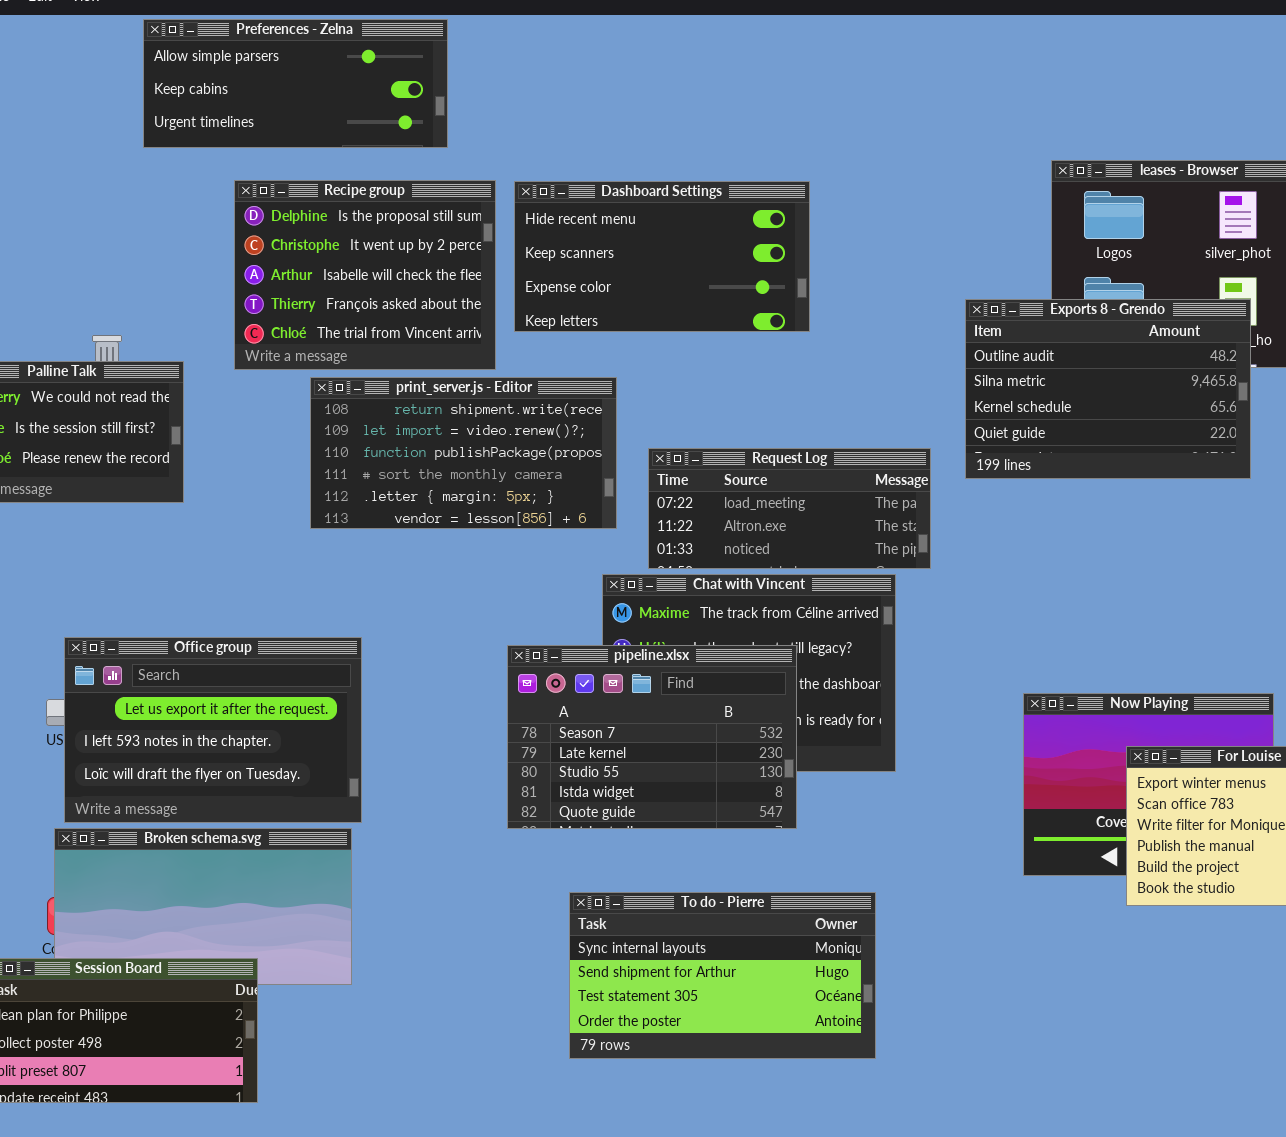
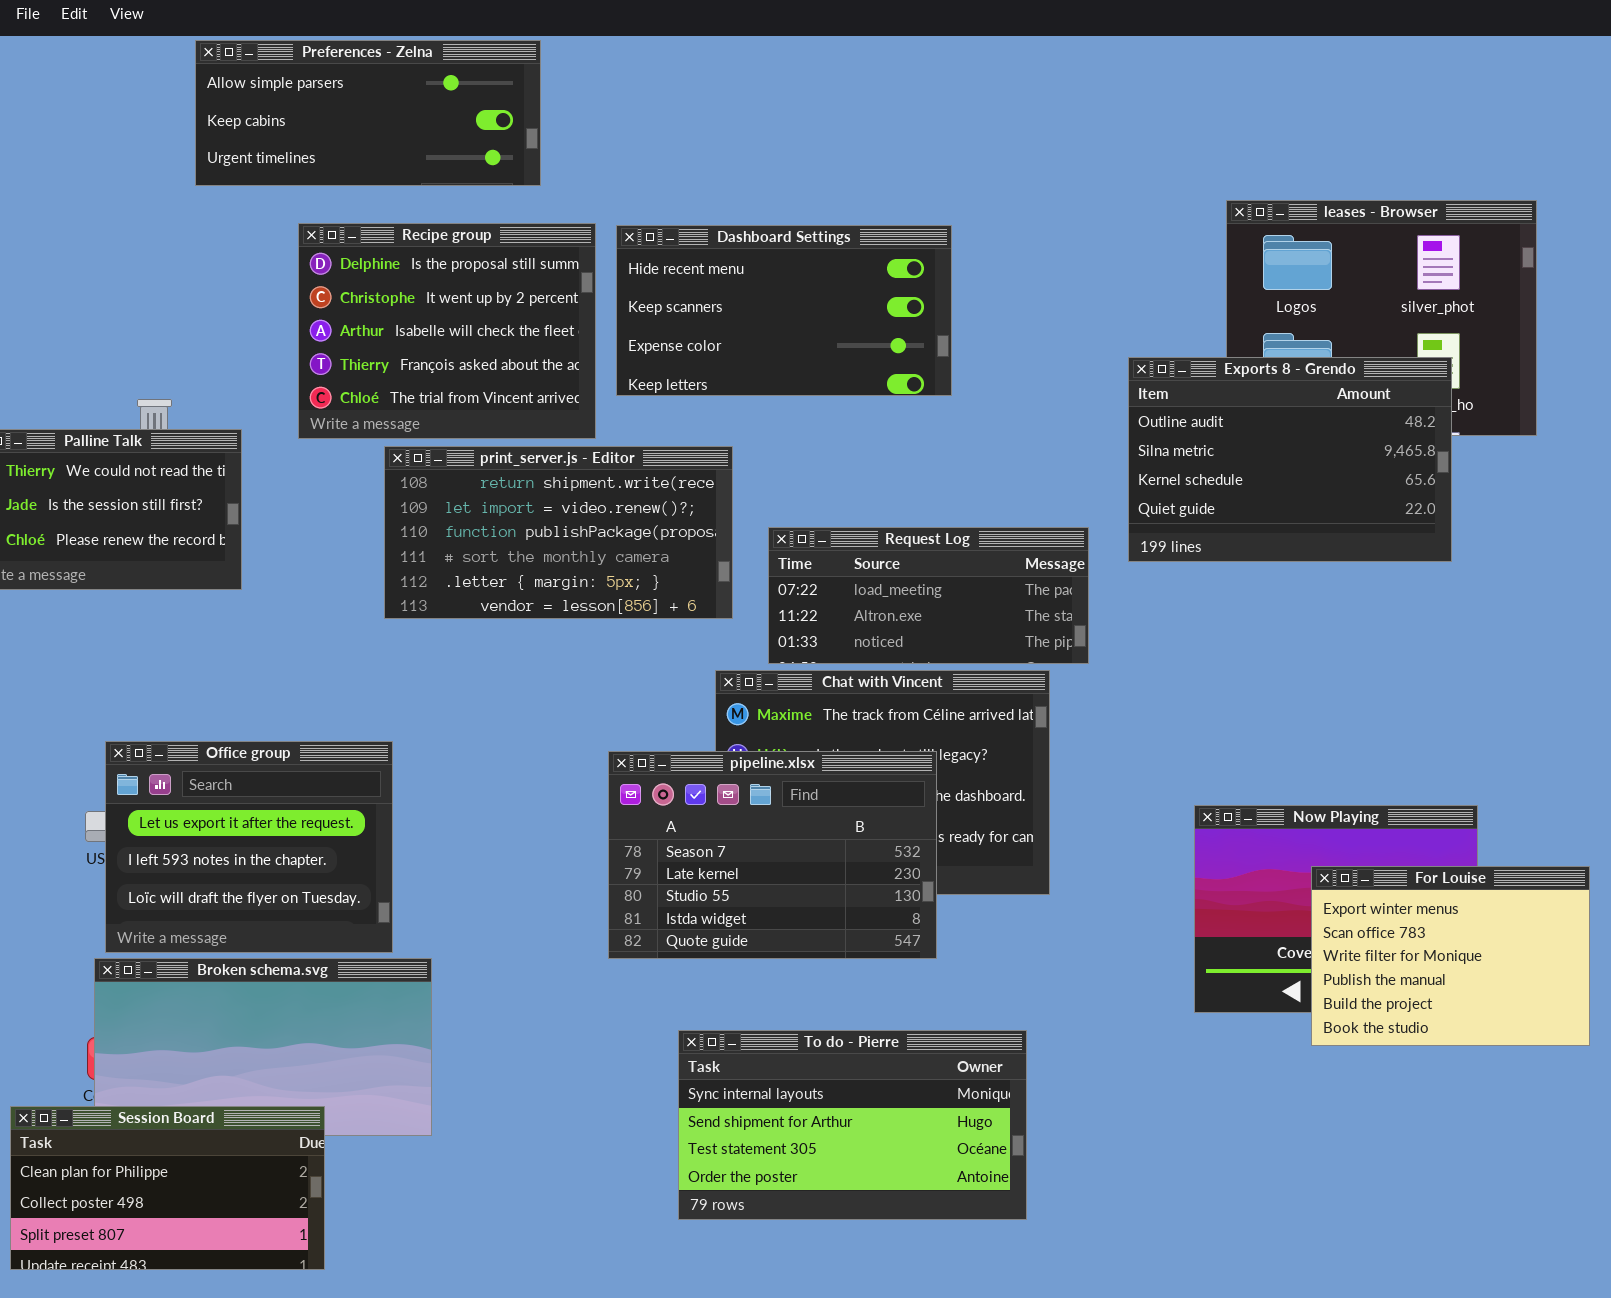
Office group: [64,637,362,823] -> [105,741,393,953], resized

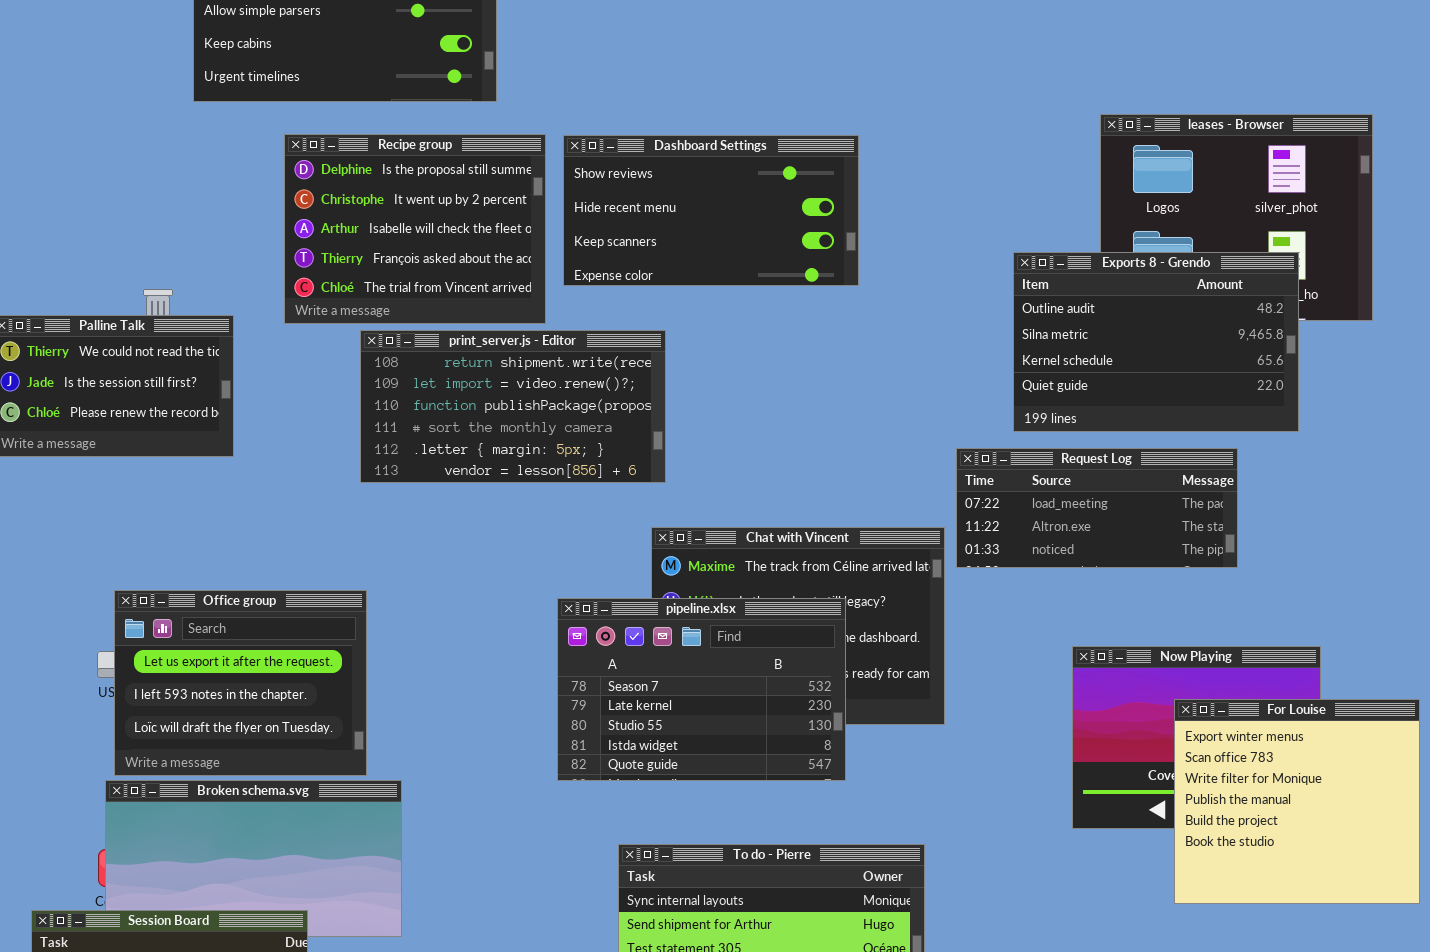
Dashboard Settings: [616,225,952,396] -> [563,135,859,286], scrolled up 1 row
Request Log: [768,527,1089,664] -> [956,448,1238,568], moved
For Louise: [1311,866,1590,1046] -> [1174,699,1420,904], resized

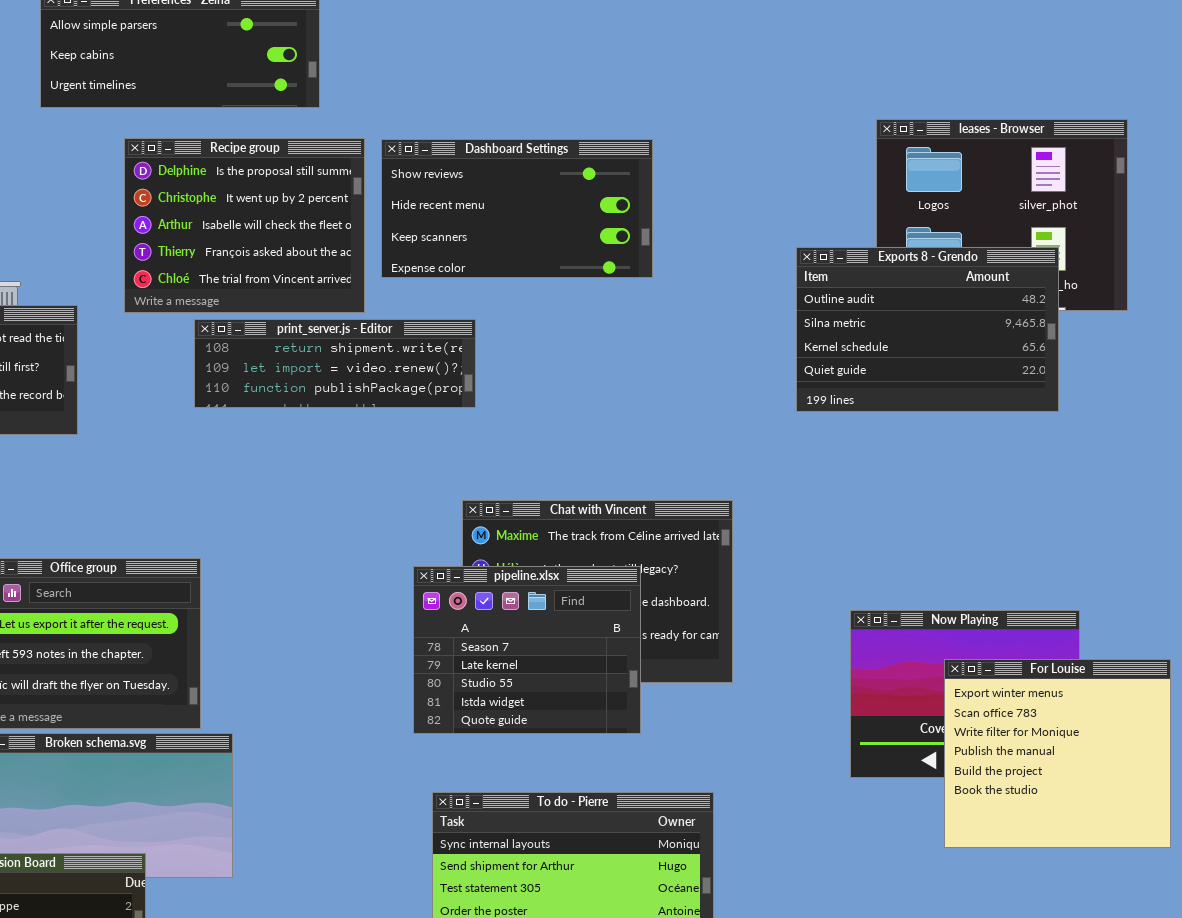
print_server.js - Editor: [360,330,666,483] -> [194,319,476,408], resized
Request Log: [956,448,1238,568] -> none, closed
pipeline.xlsx: [557,598,846,781] -> [413,566,641,734], resized

